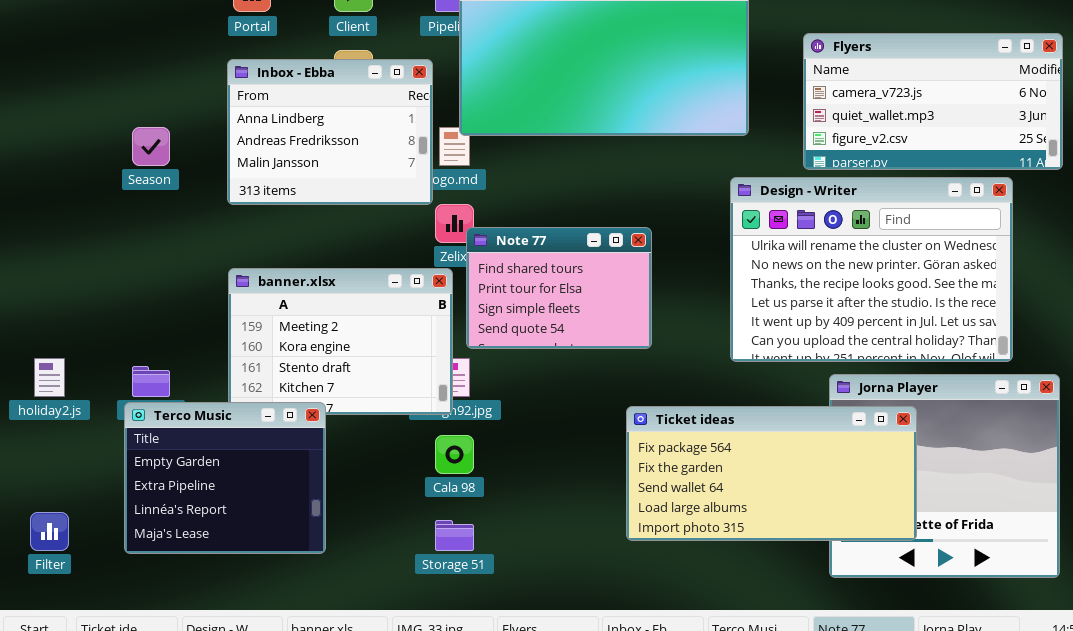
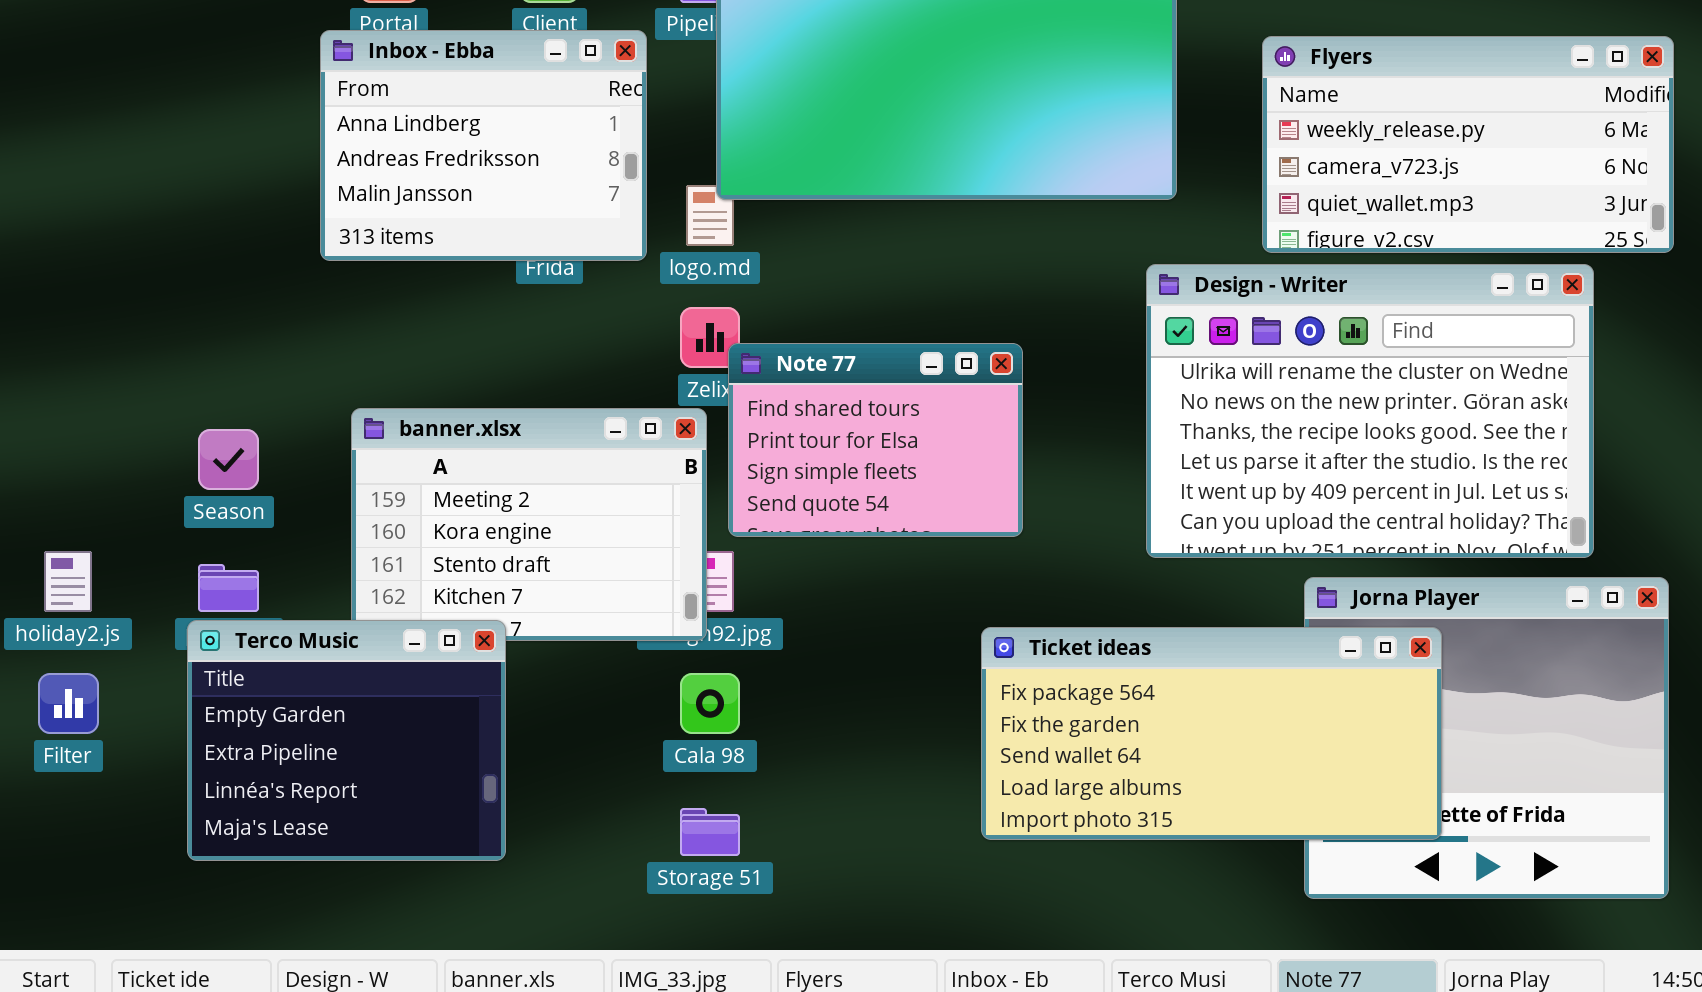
Flyers: [803,33,1063,170] -> [1262,36,1674,253], scrolled up 1 row
Inbox - Ebba: [227,59,433,205] -> [320,30,647,261], moved
Season: [132,127,170,166] -> [198,429,259,490], moved
Filter: [30,512,69,551] -> [38,673,99,734], moved

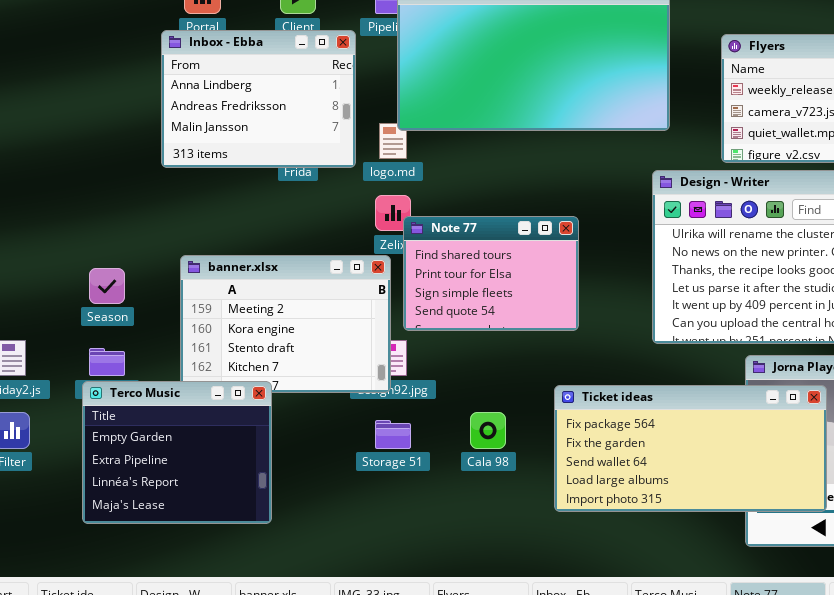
Cala 98: [680,673,740,734] -> [470,412,506,449], moved
Storage 51: [680,808,740,856] -> [375,420,411,449], moved

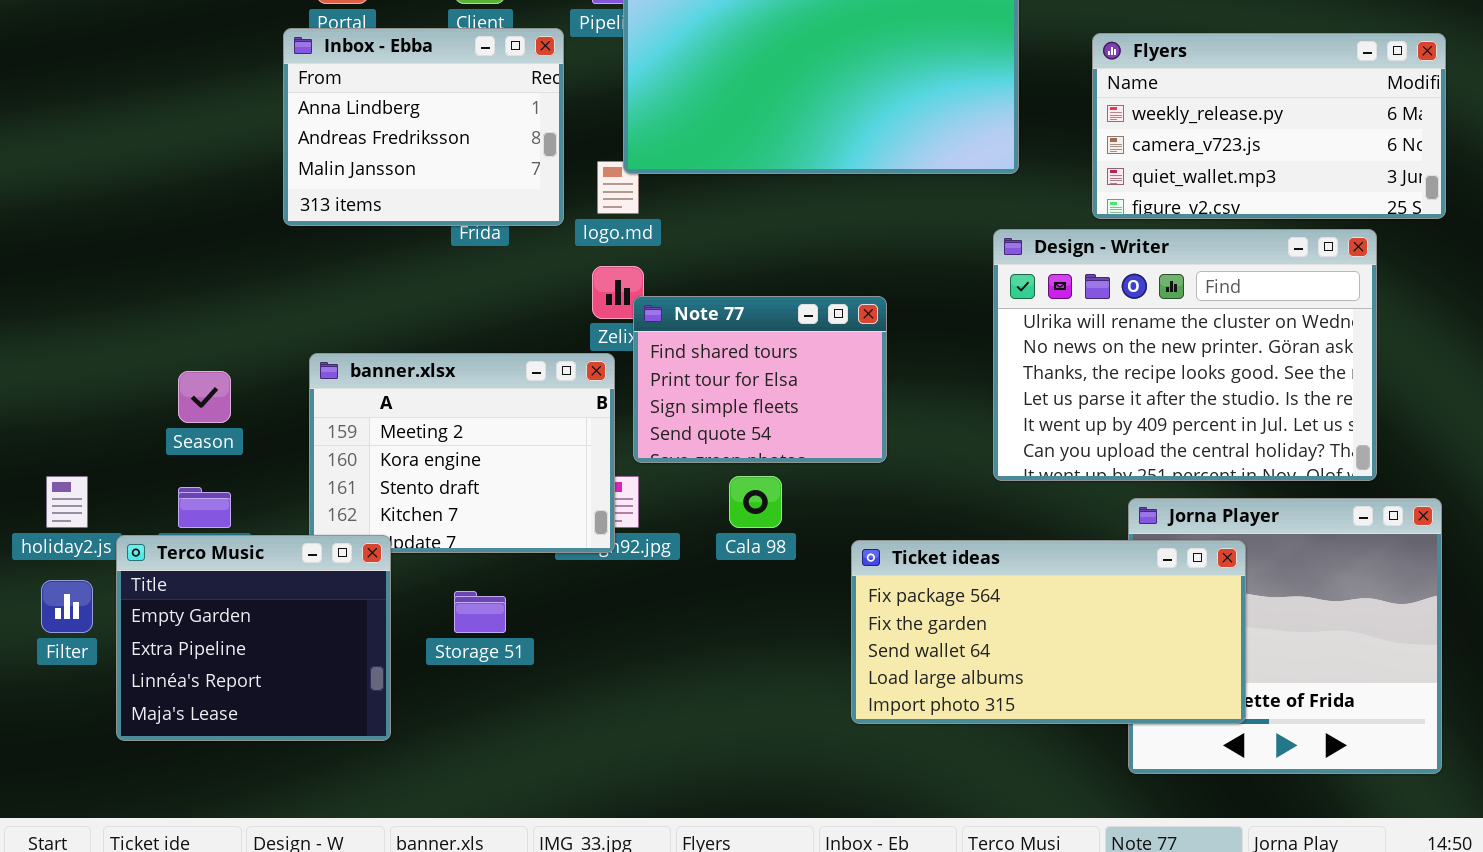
Terco Music: [82,381,272,524] -> [116,535,391,741], moved
Cala 98: [470,412,506,449] -> [729,476,782,528], moved
Storage 51: [375,420,411,449] -> [454,591,506,633], moved

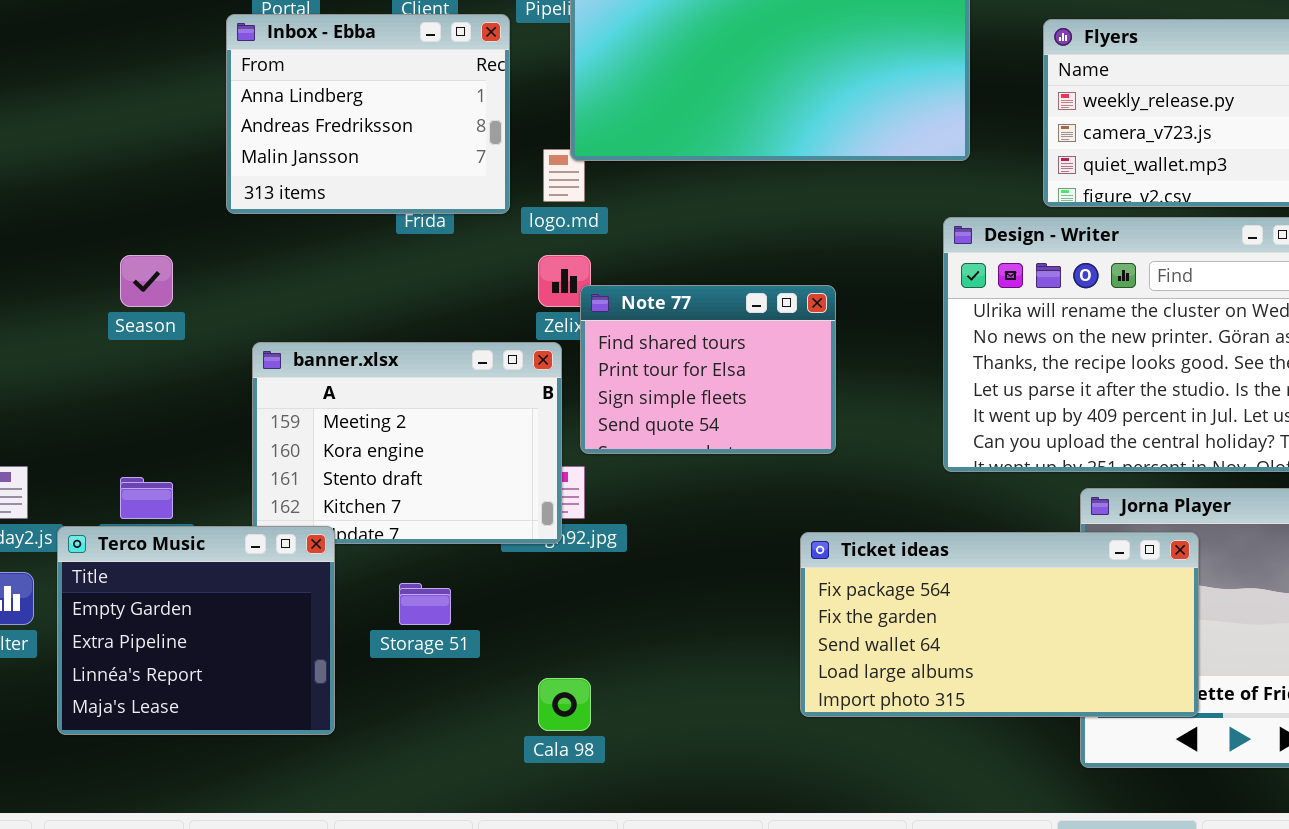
Season: [178,371,231,423] -> [120,255,173,307], moved
Cala 98: [729,476,782,528] -> [538,678,591,731], moved

